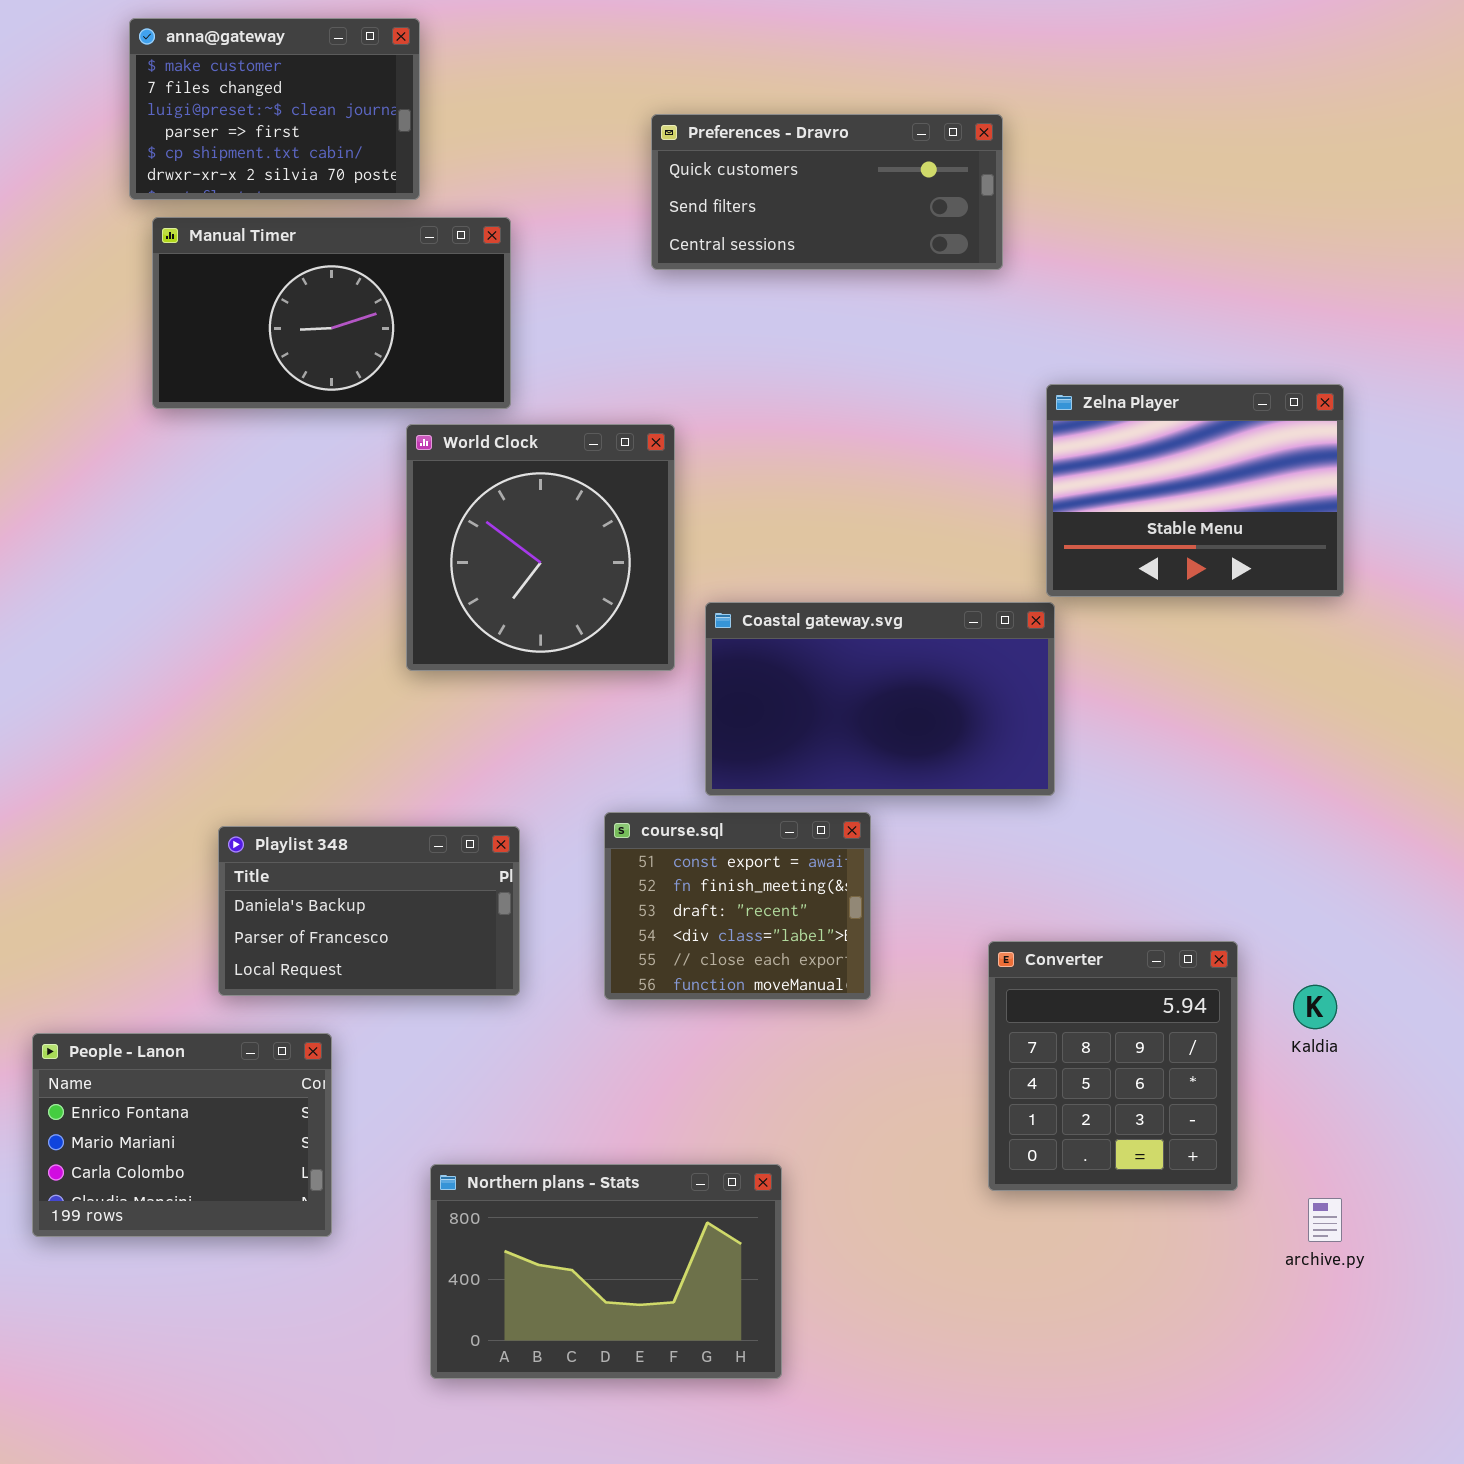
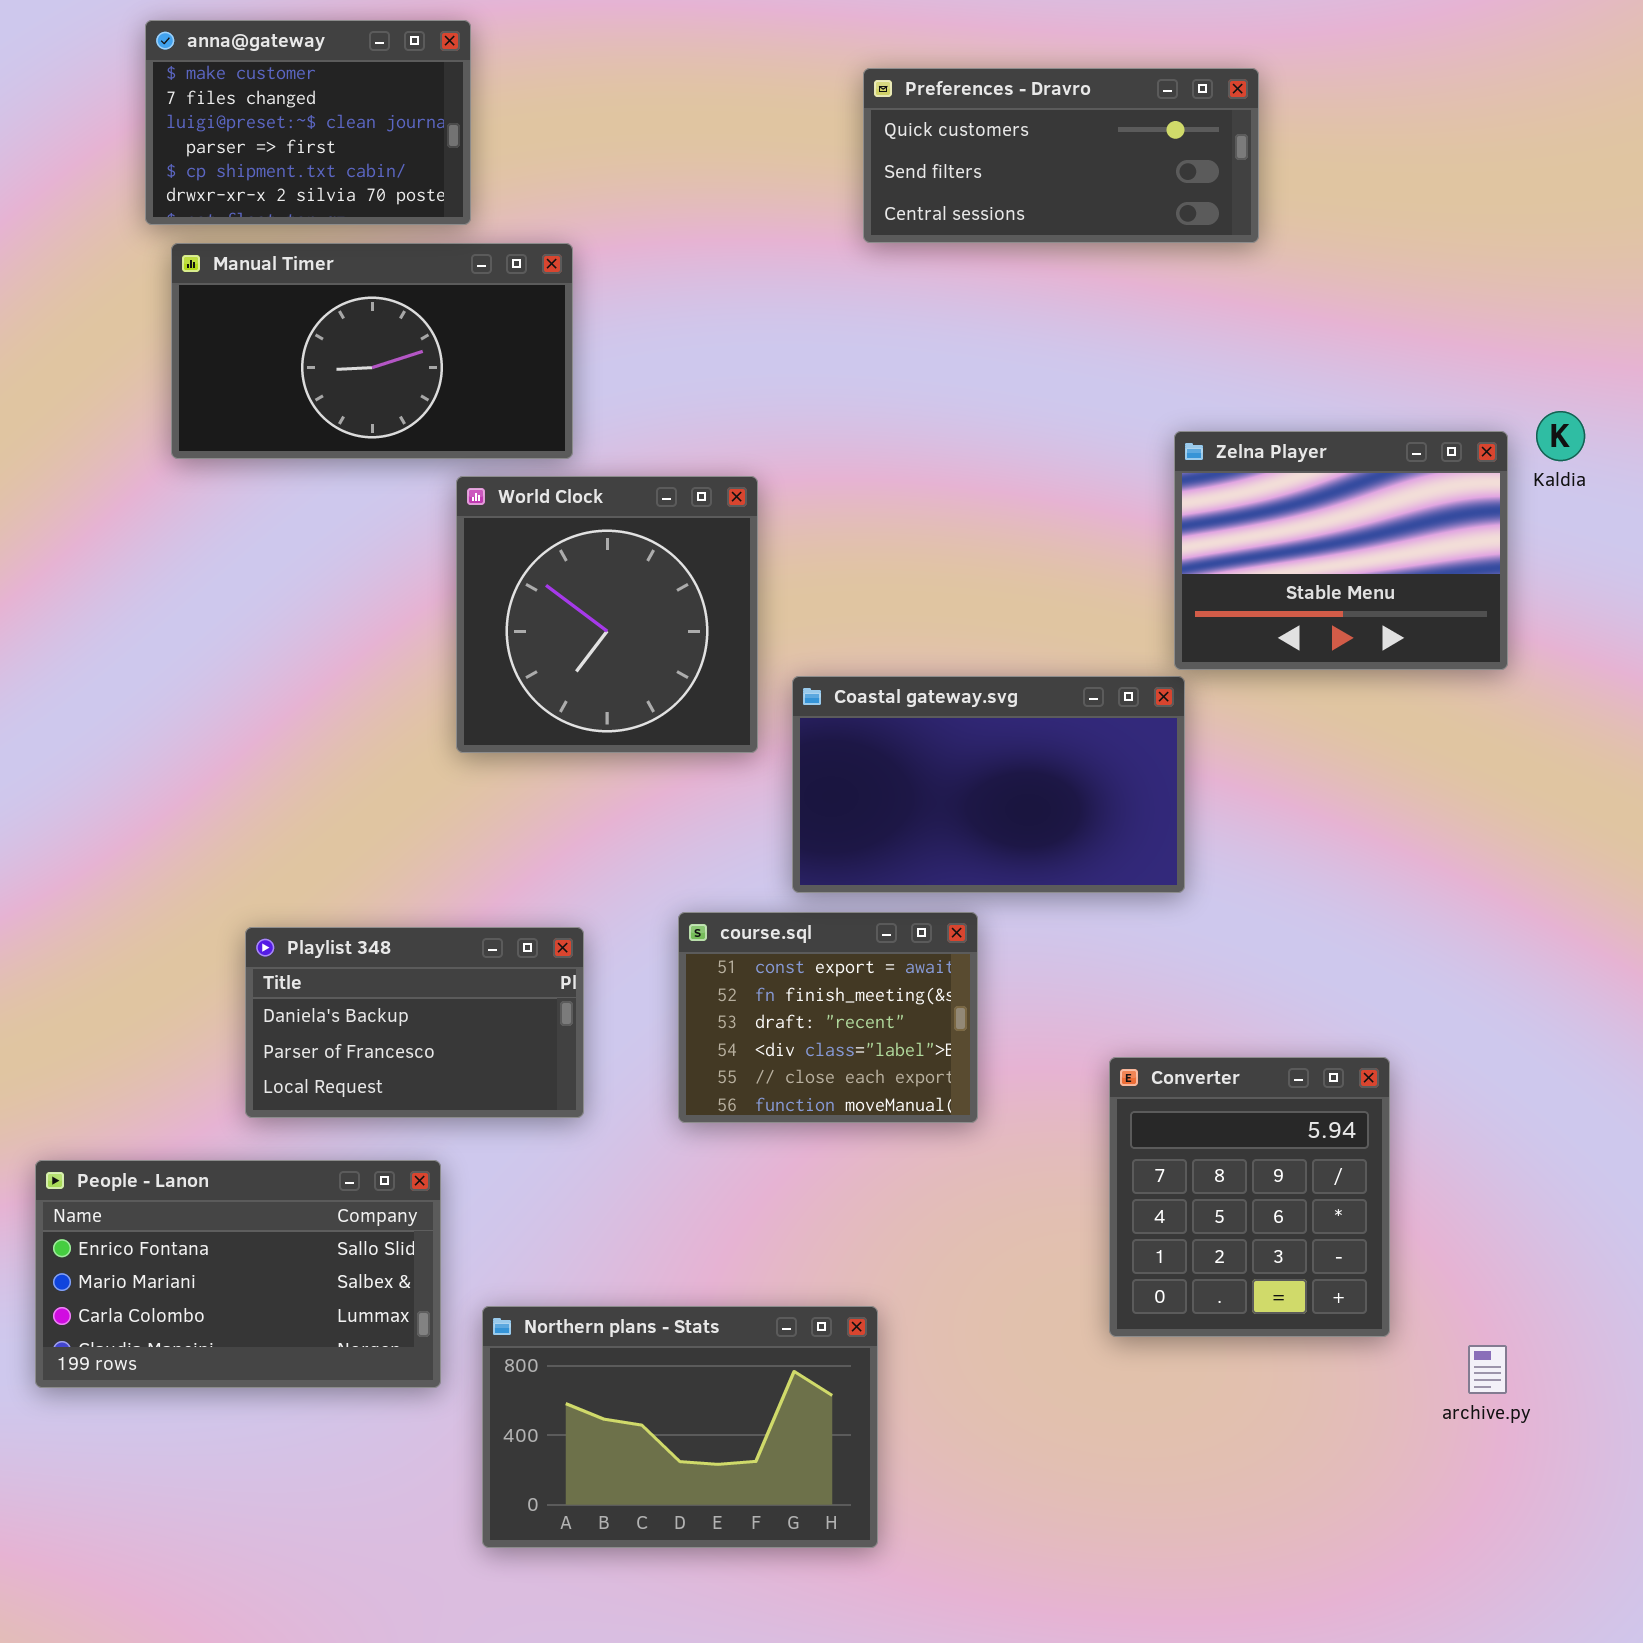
Preferences - Dravro: [651,114,1003,270] -> [863,68,1259,243], moved
Kaldia: [1293,985,1337,1029] -> [1536,411,1585,461], moved
People - Lanon: [32,1033,332,1237] -> [35,1160,441,1388], resized

